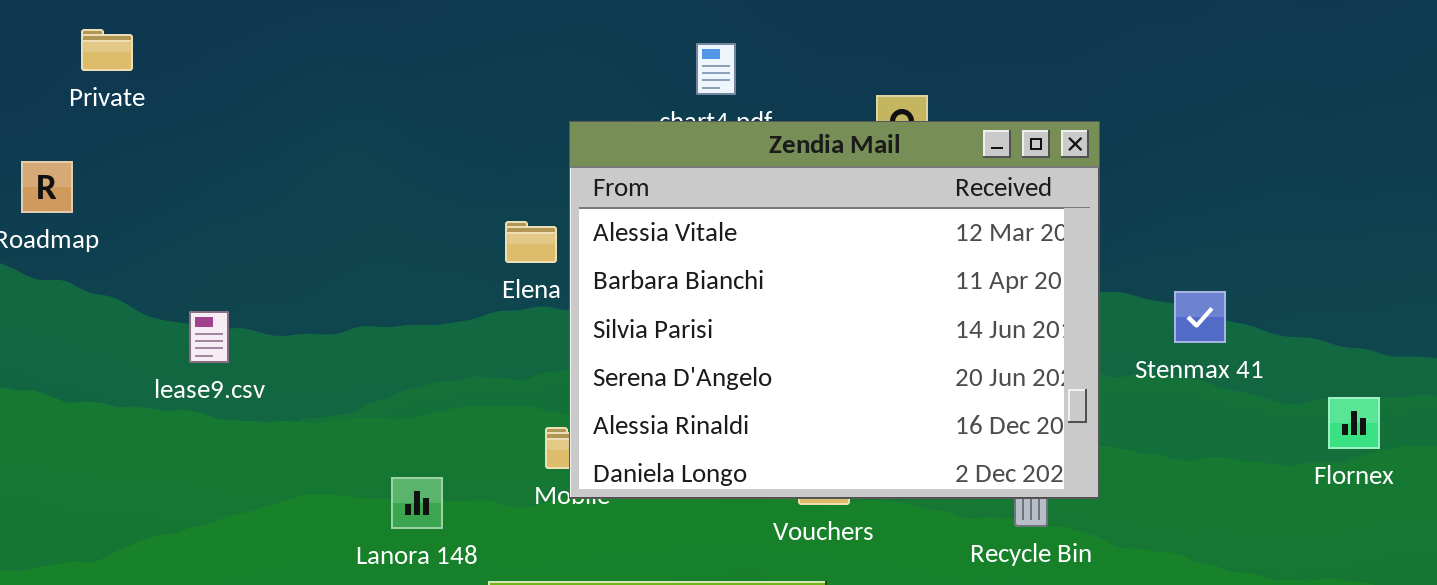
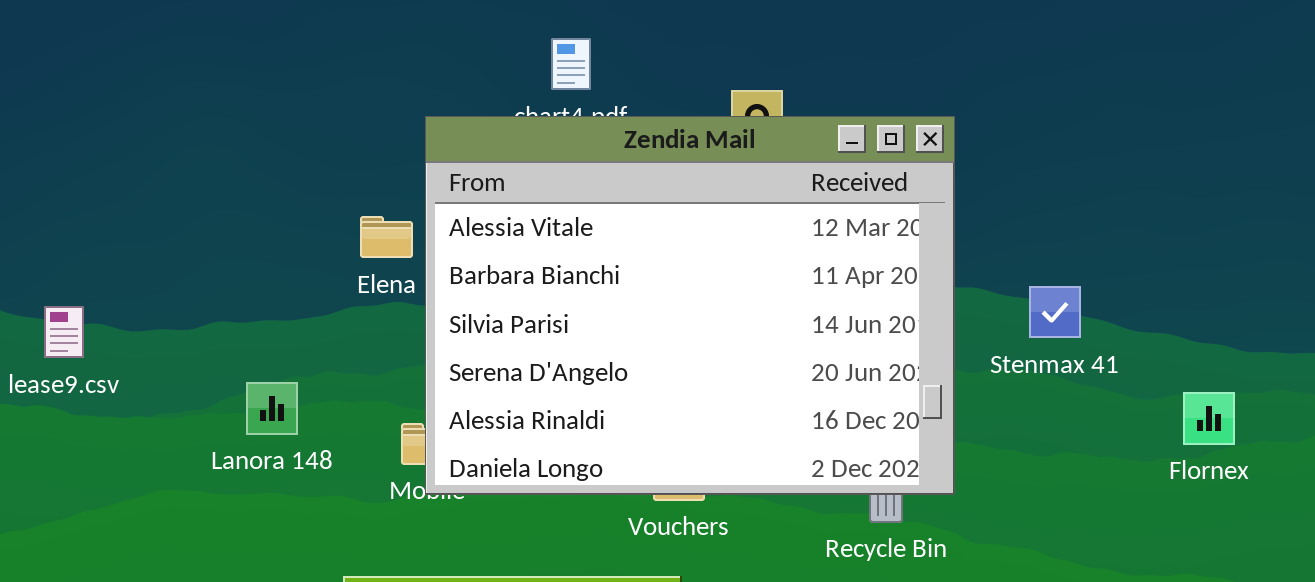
Lanora 148: [391,477,443,529] -> [246,382,298,435], moved

